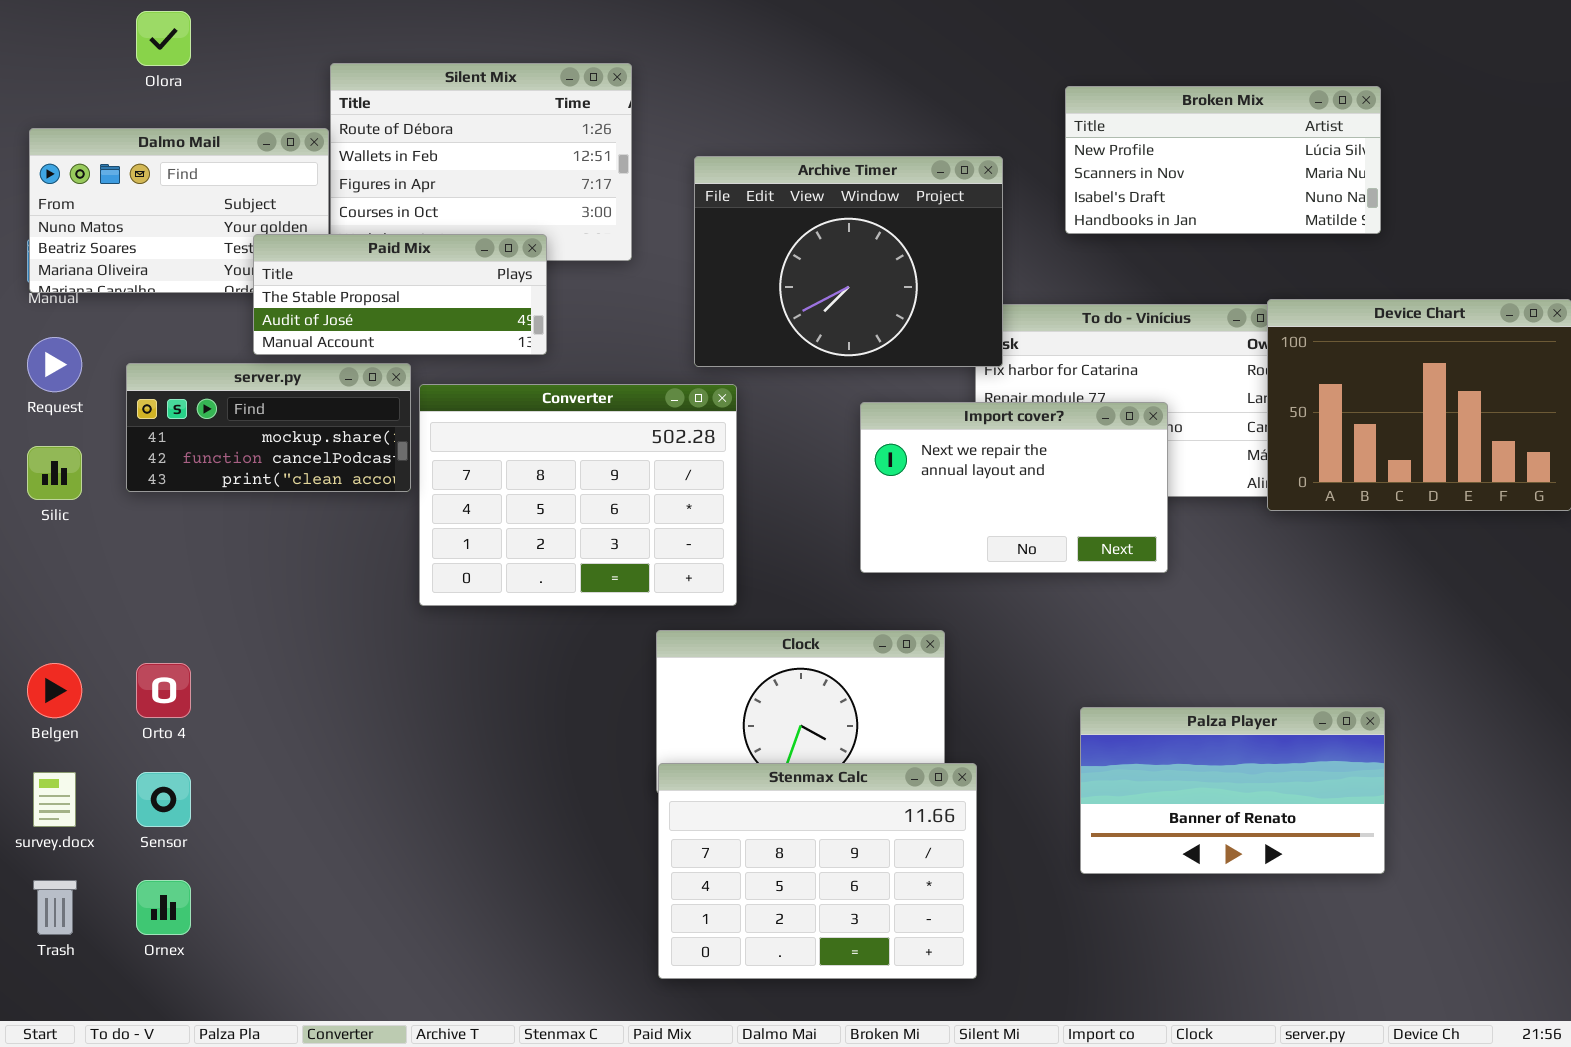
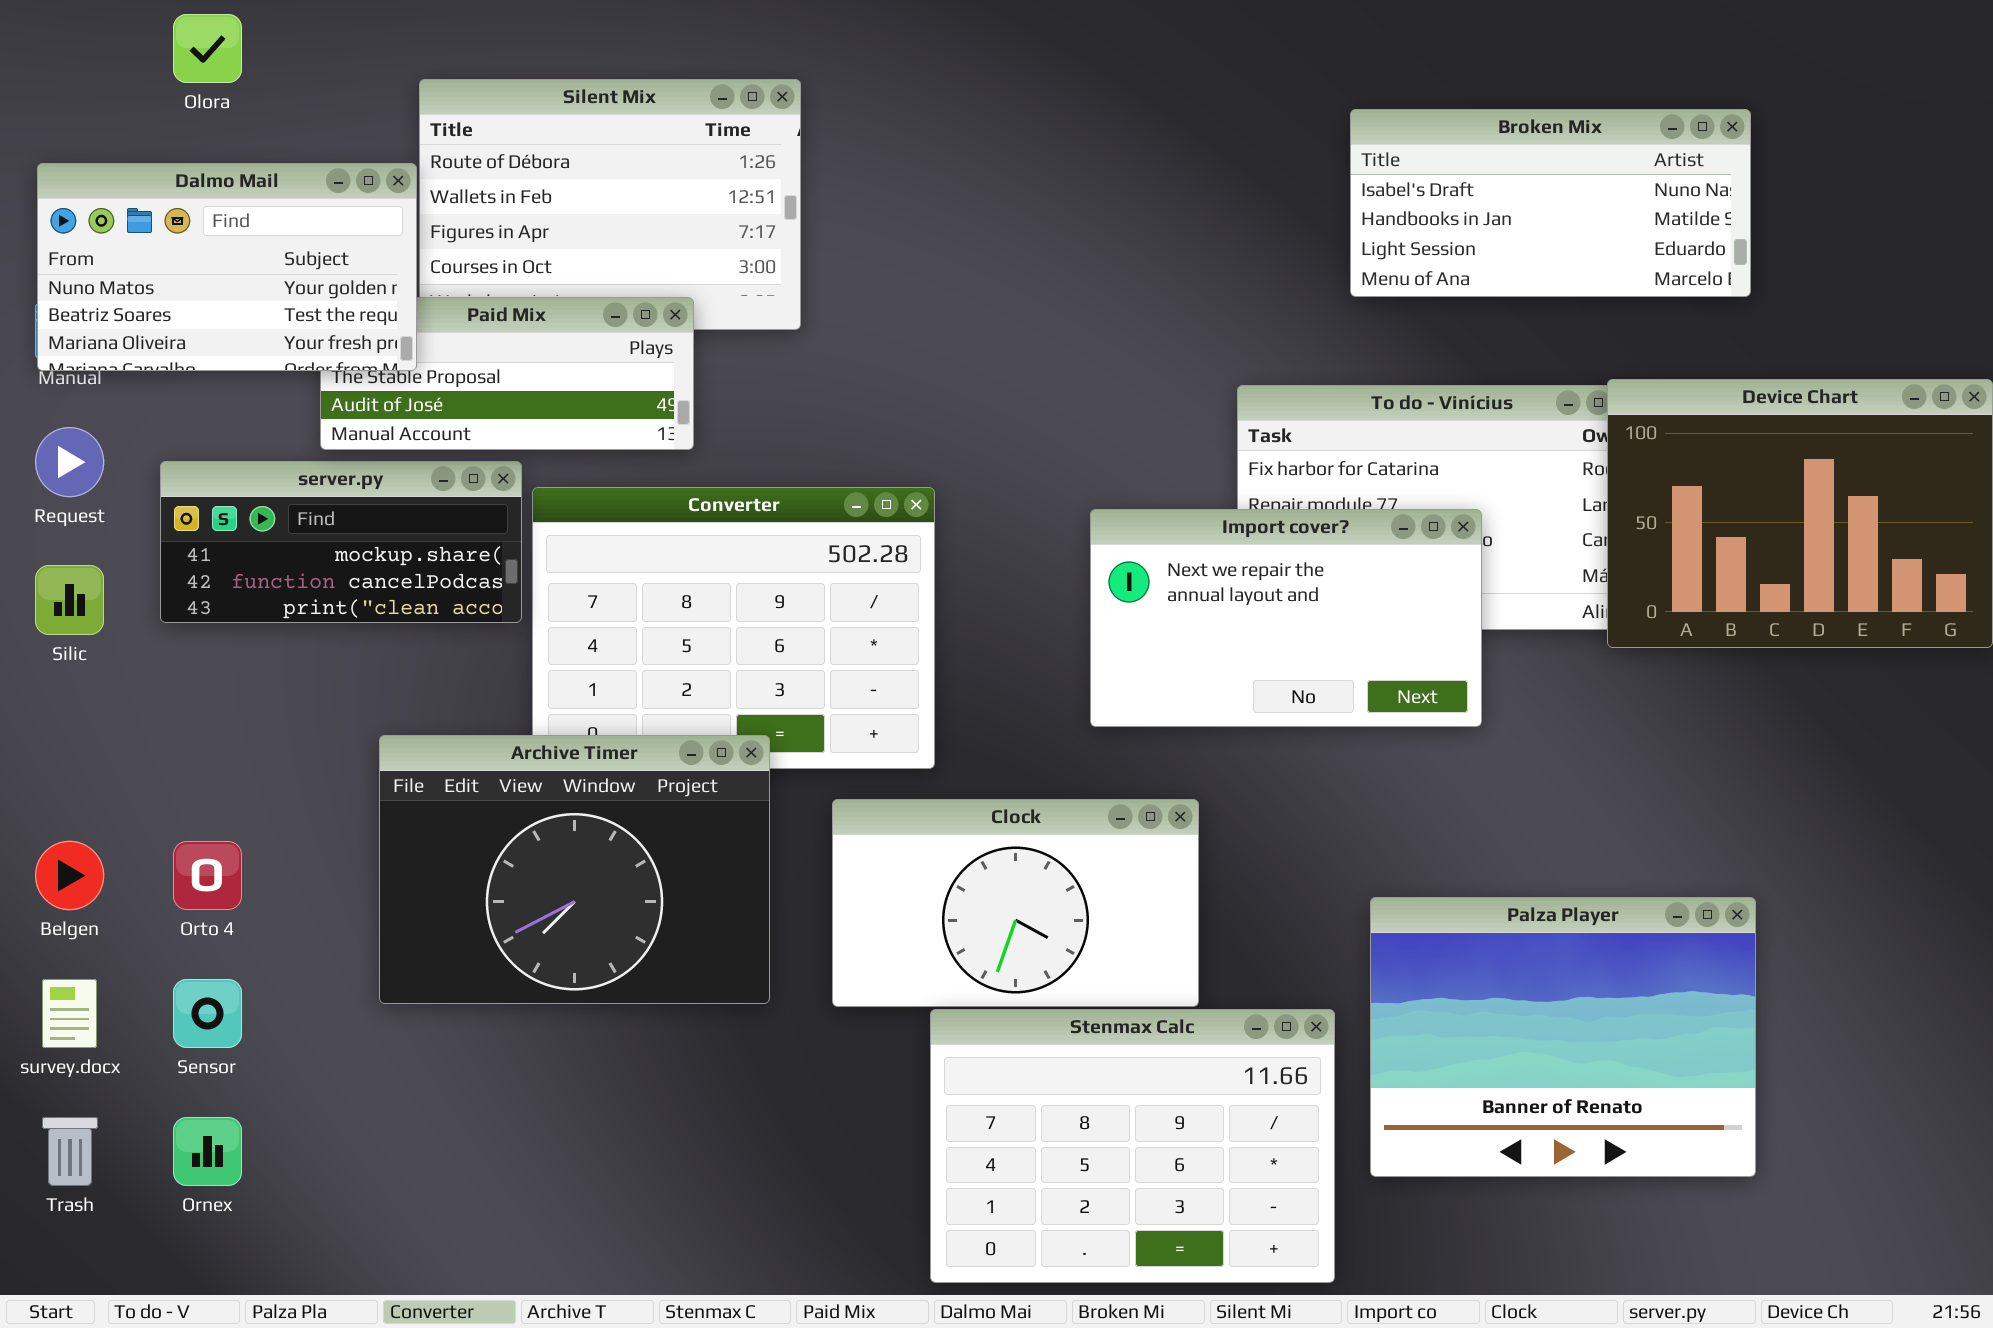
Broken Mix: [1065,86,1381,234] -> [1350,109,1751,297], scrolled down 2 rows
Dalmo Mail: [29,128,329,293] -> [37,163,417,371], raised
Archive Timer: [694,156,1003,367] -> [379,735,770,1004], moved
Palza Player: [1080,707,1385,874] -> [1370,897,1756,1177], resized
Stenmax Calc: [658,763,977,979] -> [930,1009,1335,1283], moved

